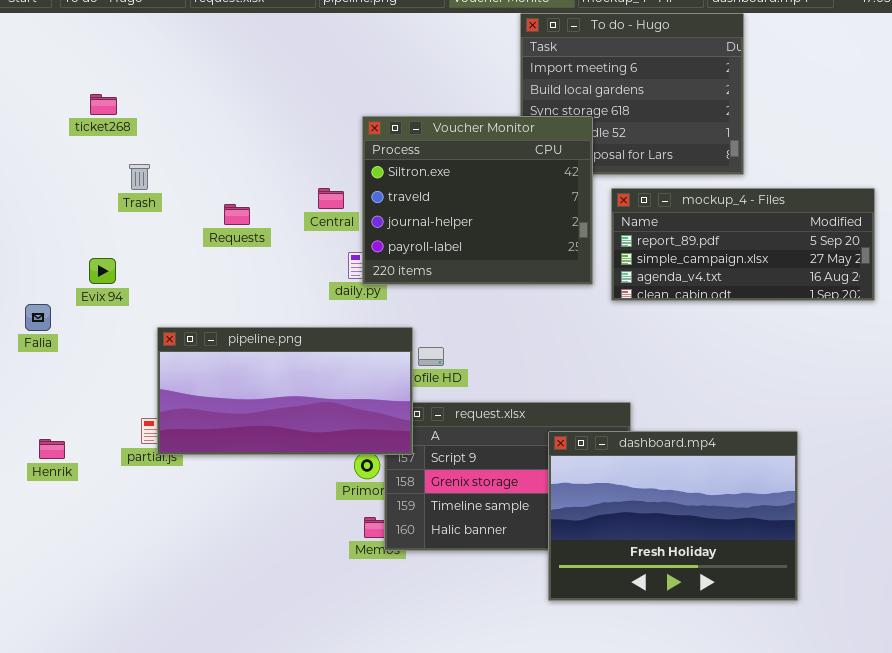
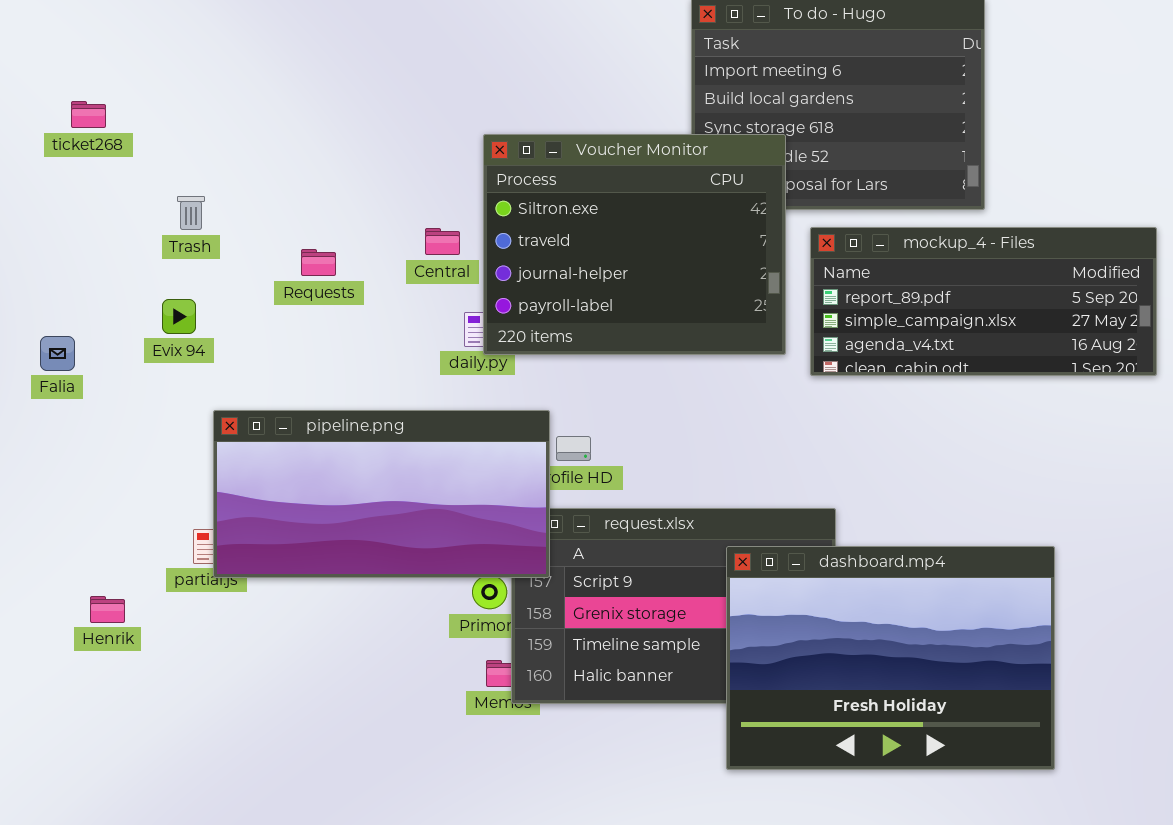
ticket268: [90,94,117,115] -> [71,101,106,128], moved
Evix 94: [89,258,116,284] -> [162,299,196,334], moved
Falia: [25,304,51,331] -> [40,336,75,371], moved
Henrik: [39,439,65,459] -> [90,596,125,623], moved

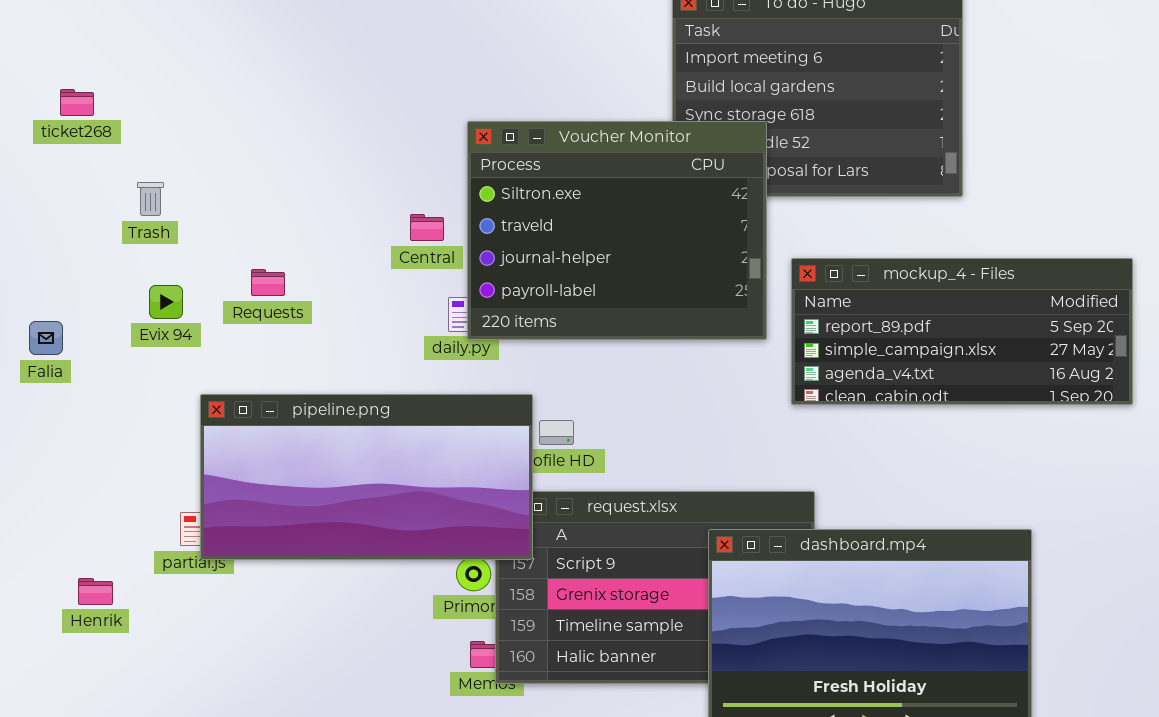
Trash: [177,196,205,230] -> [137,182,164,216], moved
mockup_4 - Files: [810,227,1157,376] -> [791,258,1133,405], moved
Requests: [301,249,336,276] -> [251,269,285,296], moved

